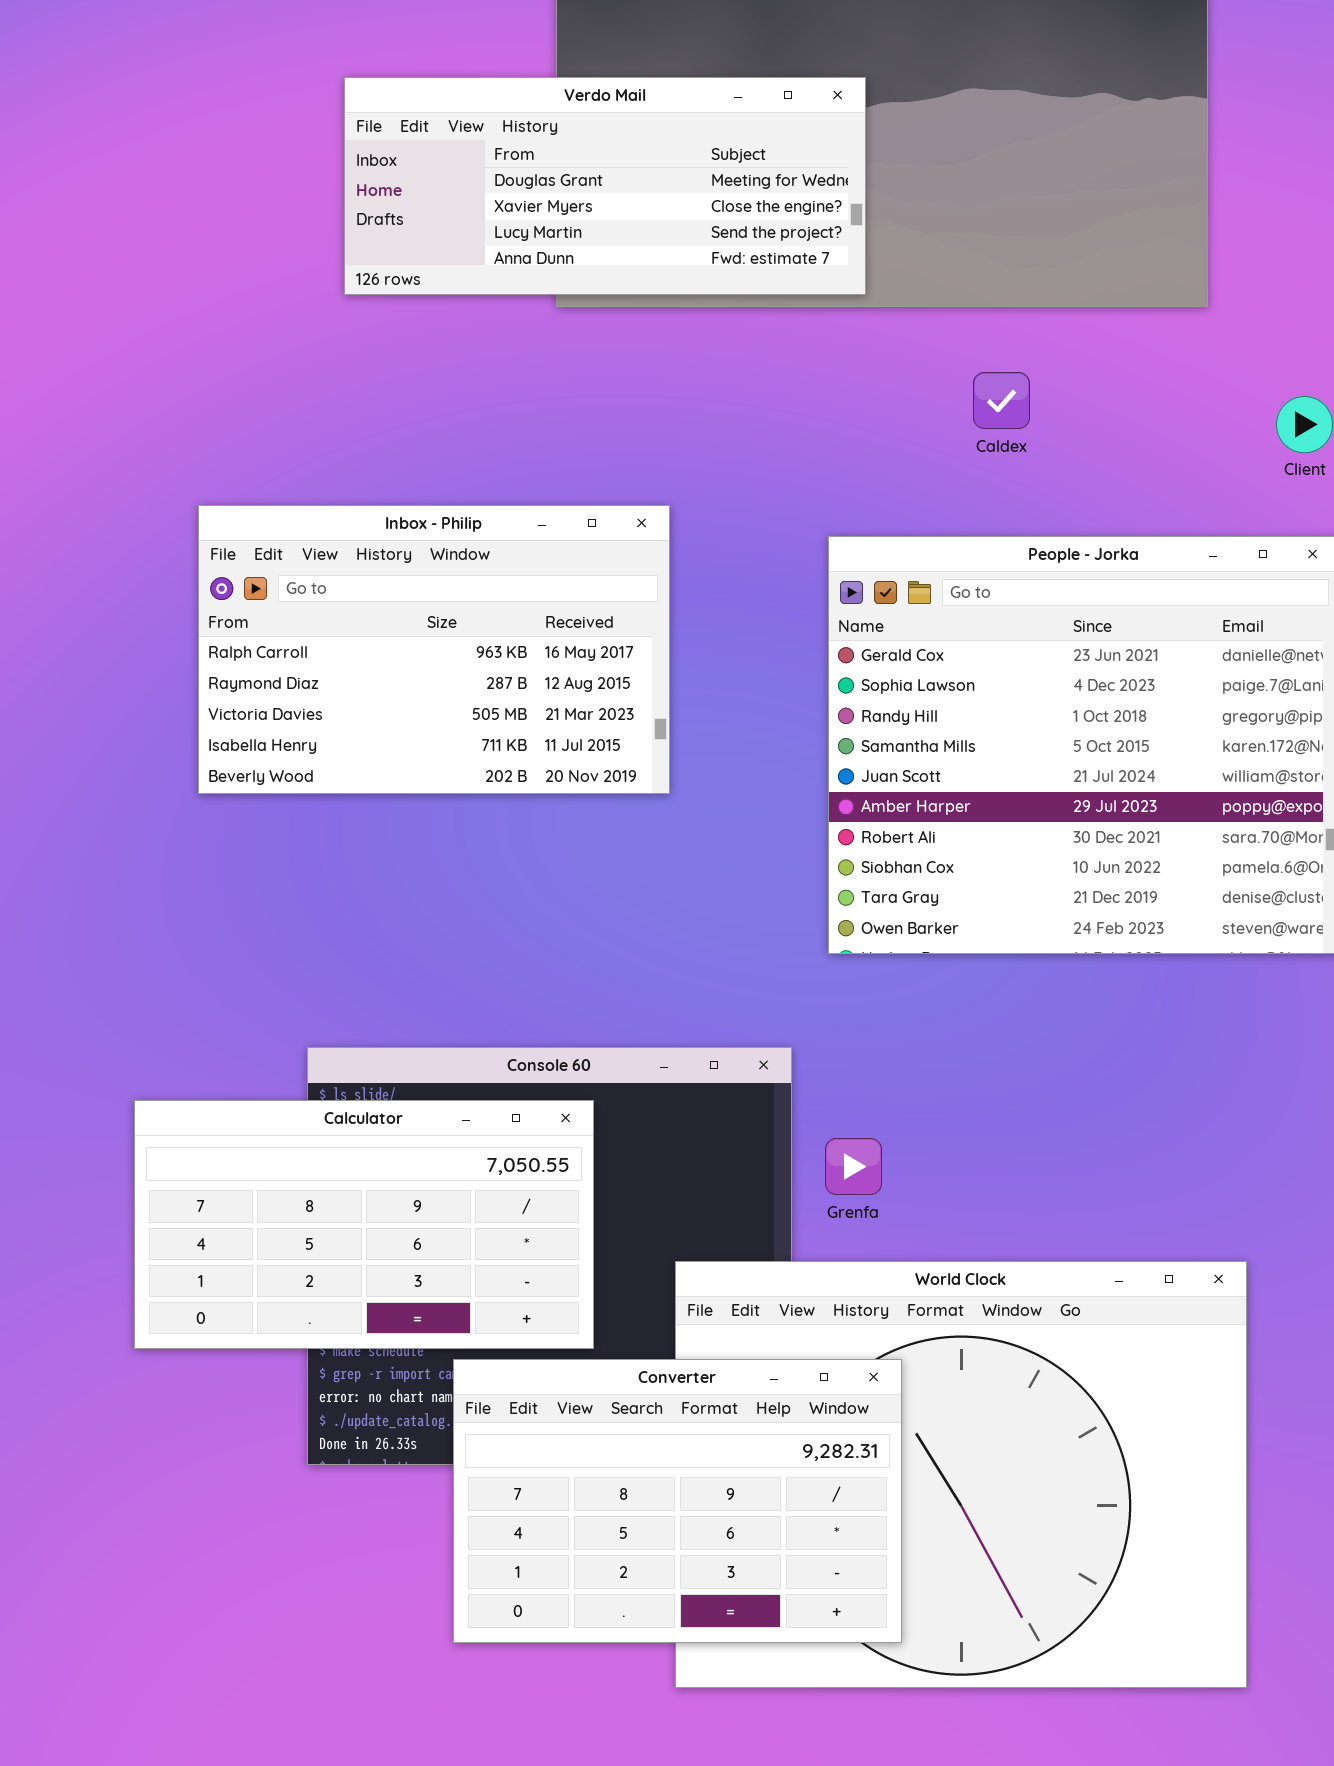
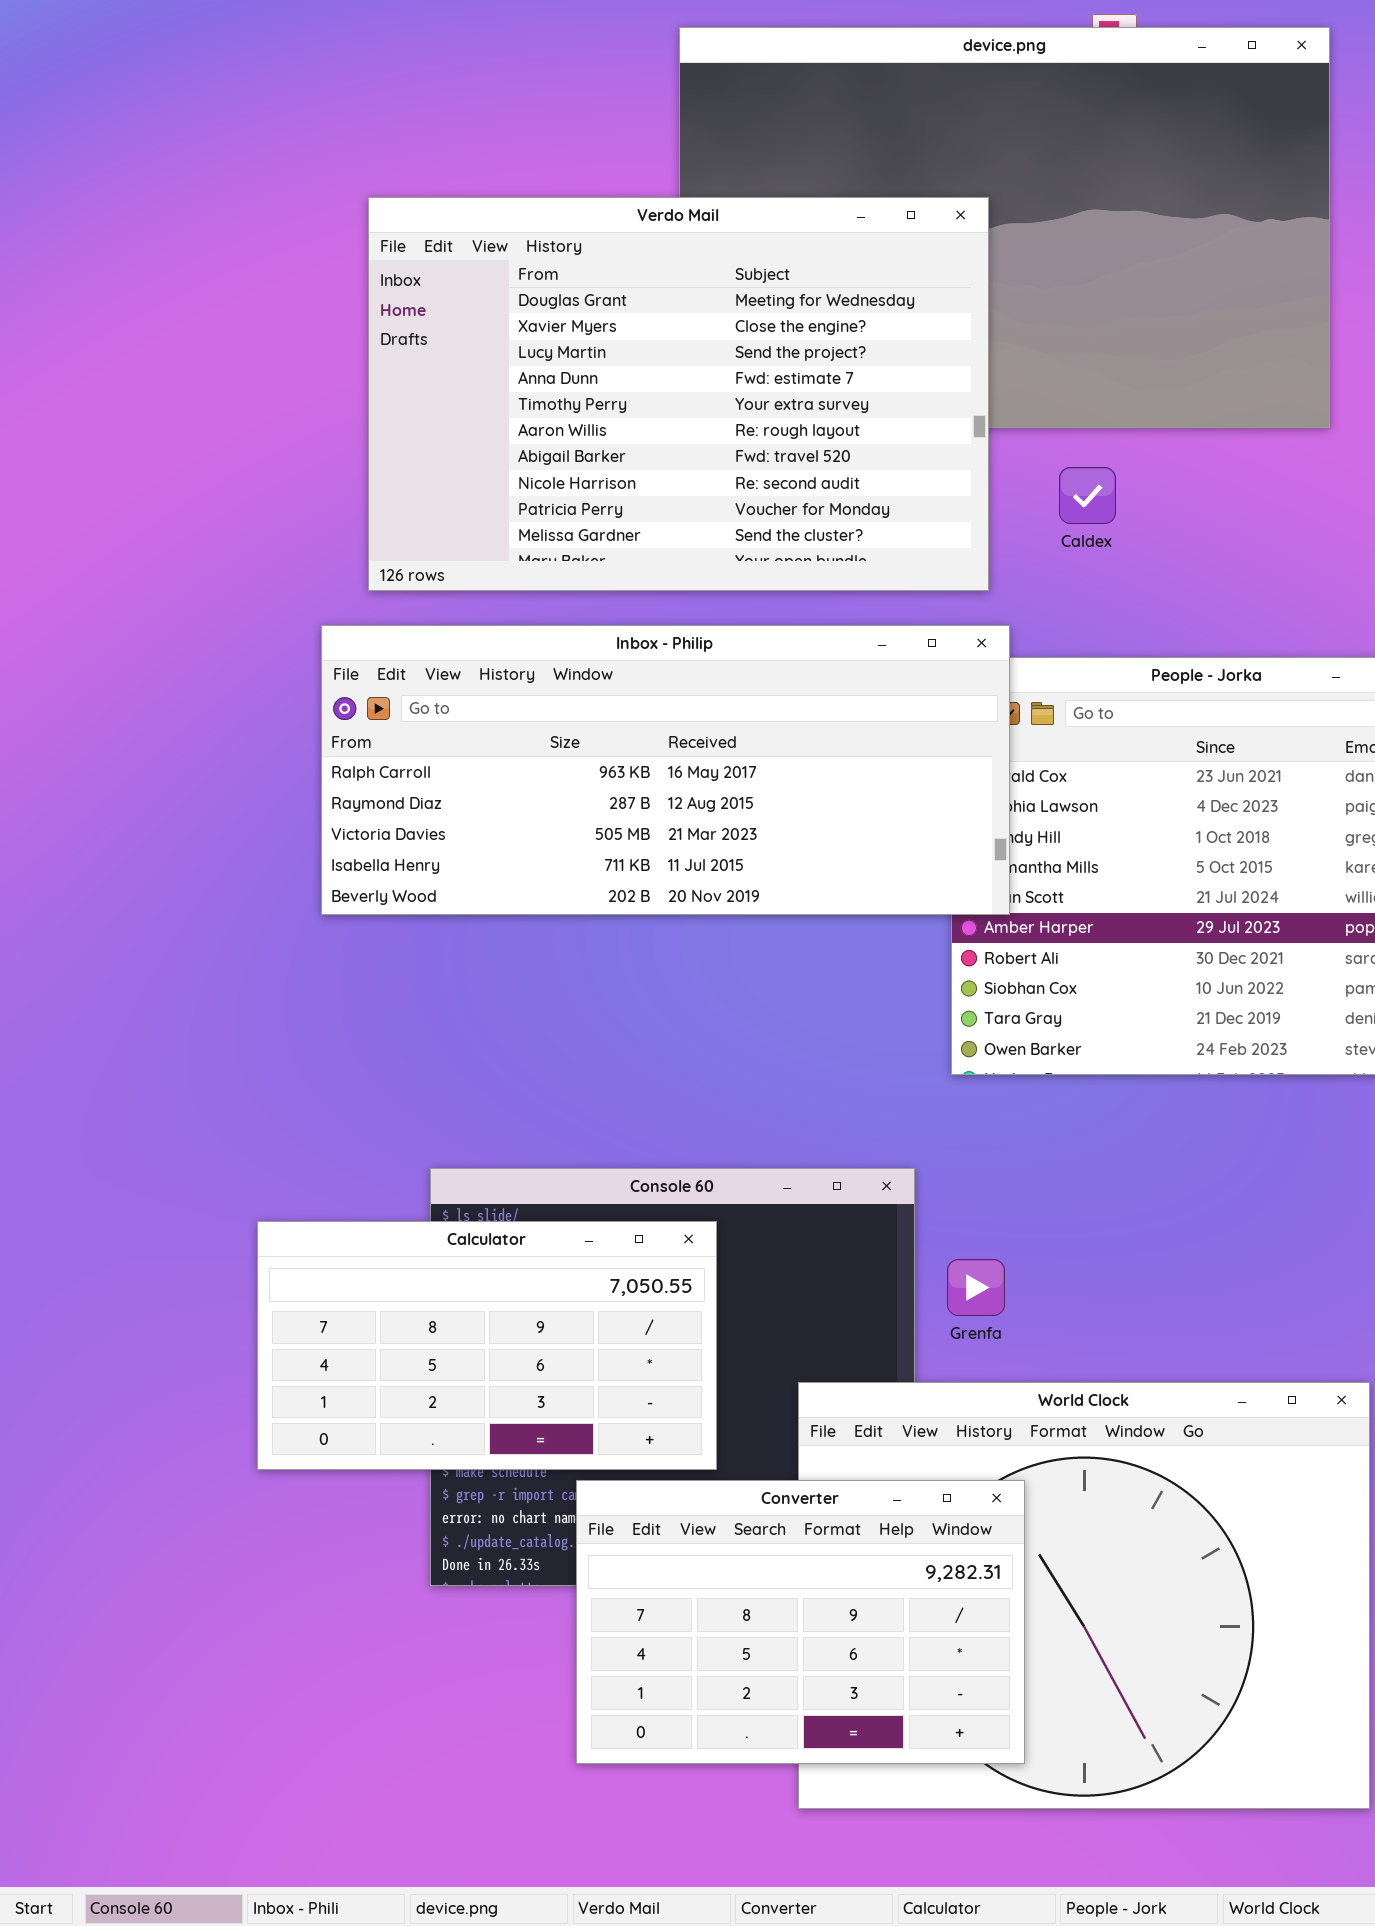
Verdo Mail: [344,77,866,295] -> [368,197,989,591], resized
Caldex: [973,372,1030,429] -> [1059,467,1116,524], moved
Inbox - Philip: [198,505,670,794] -> [321,625,1010,915], resized

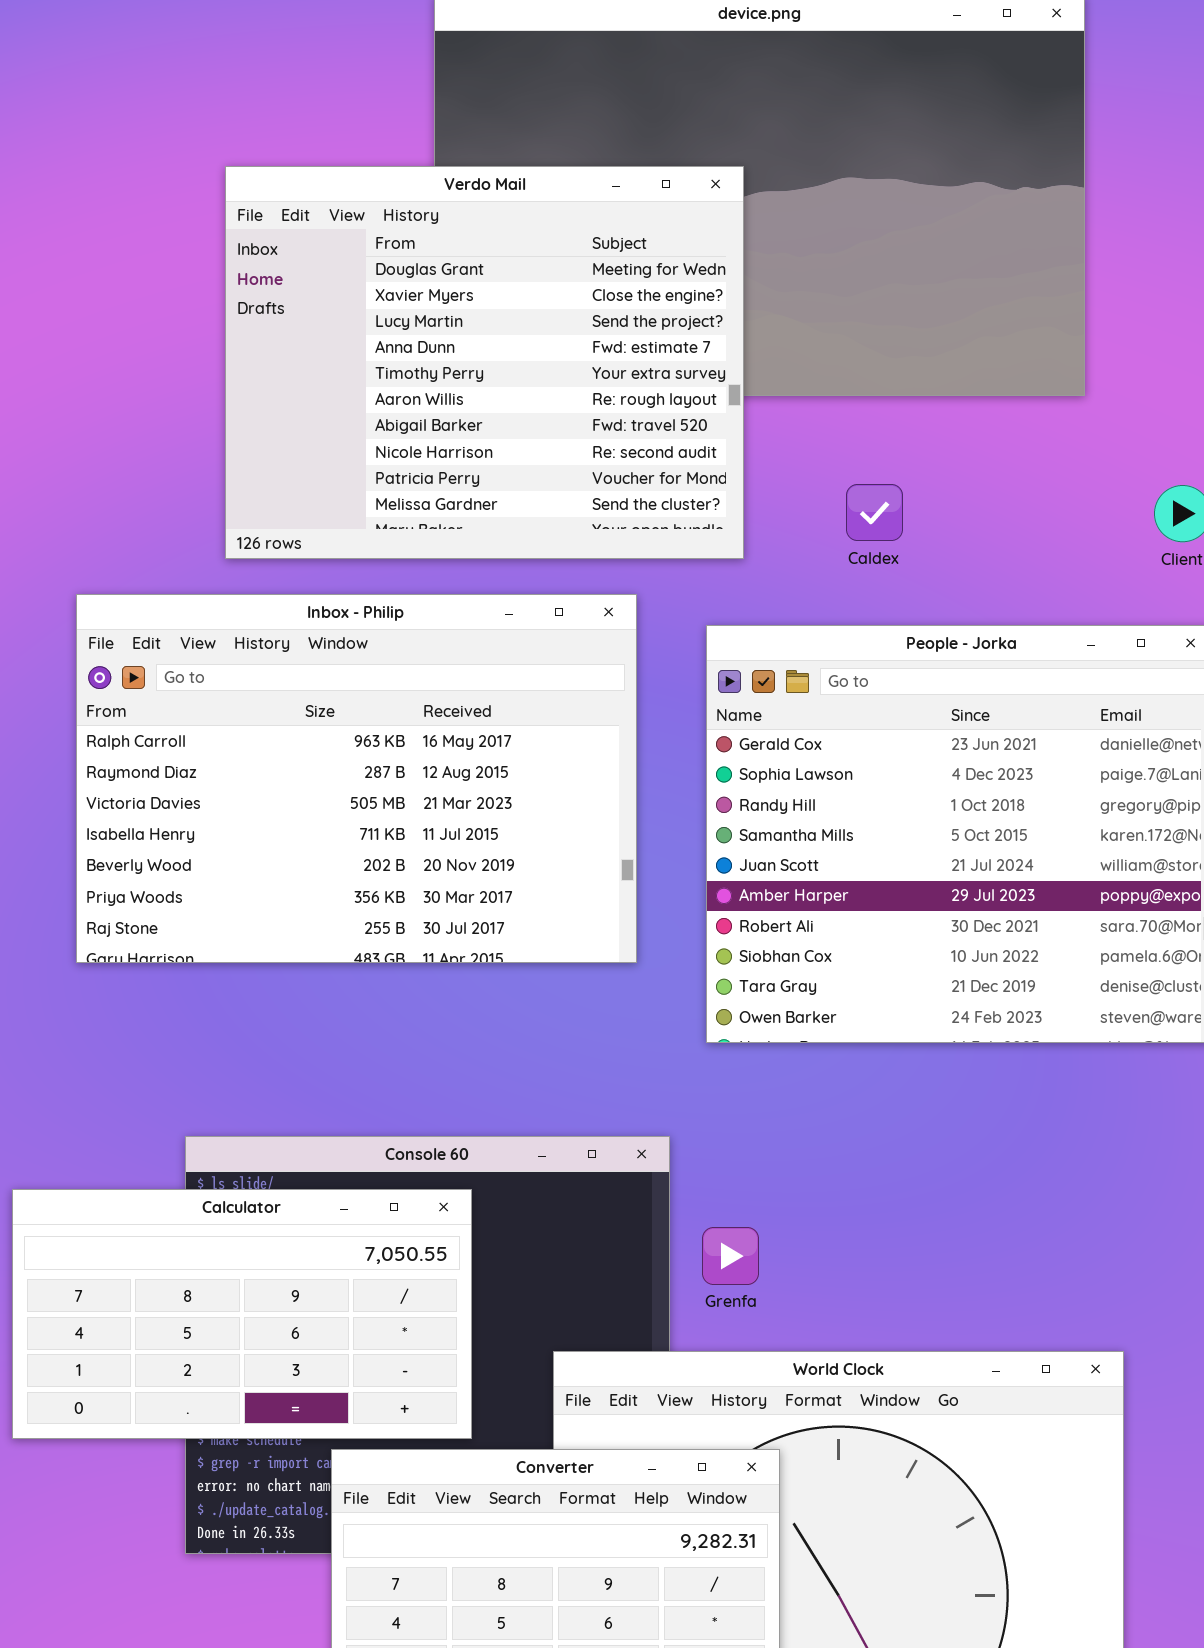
Verdo Mail: [368,197,989,591] -> [225,166,744,559], resized
Caldex: [1059,467,1116,524] -> [846,484,903,541], moved
Inbox - Philip: [321,625,1010,915] -> [76,594,637,963], resized

